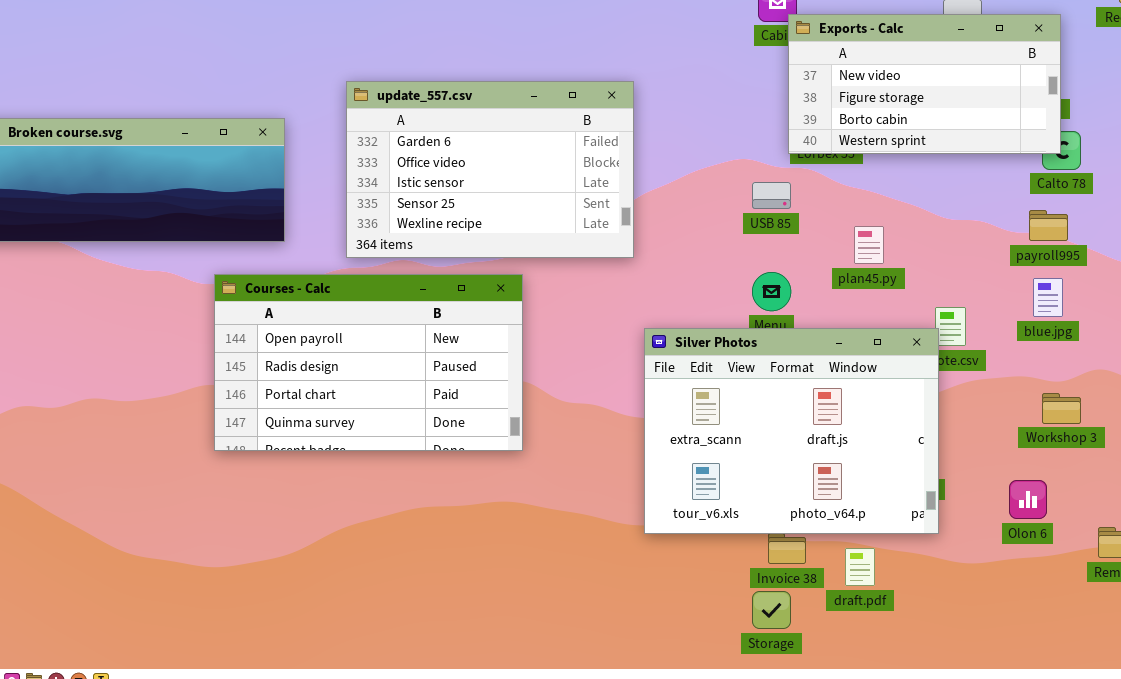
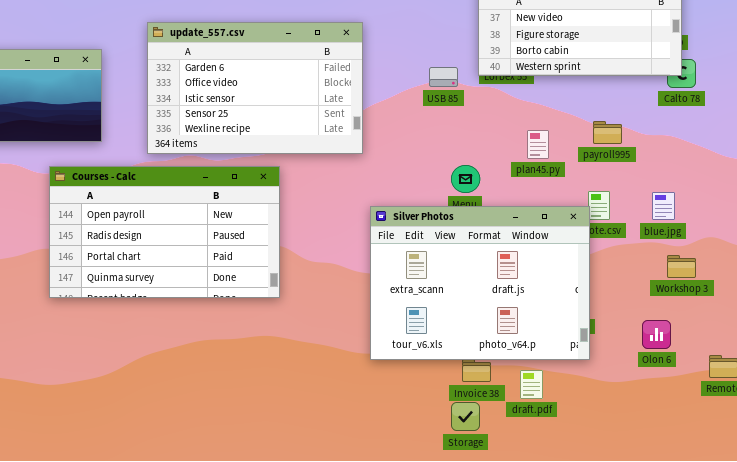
USB 85: [752,182,791,209] -> [429,67,458,87], moved
payroll995: [1029,210,1068,241] -> [593,121,622,144], moved
blue.jpg: [1033,278,1063,317] -> [652,192,675,220], moved

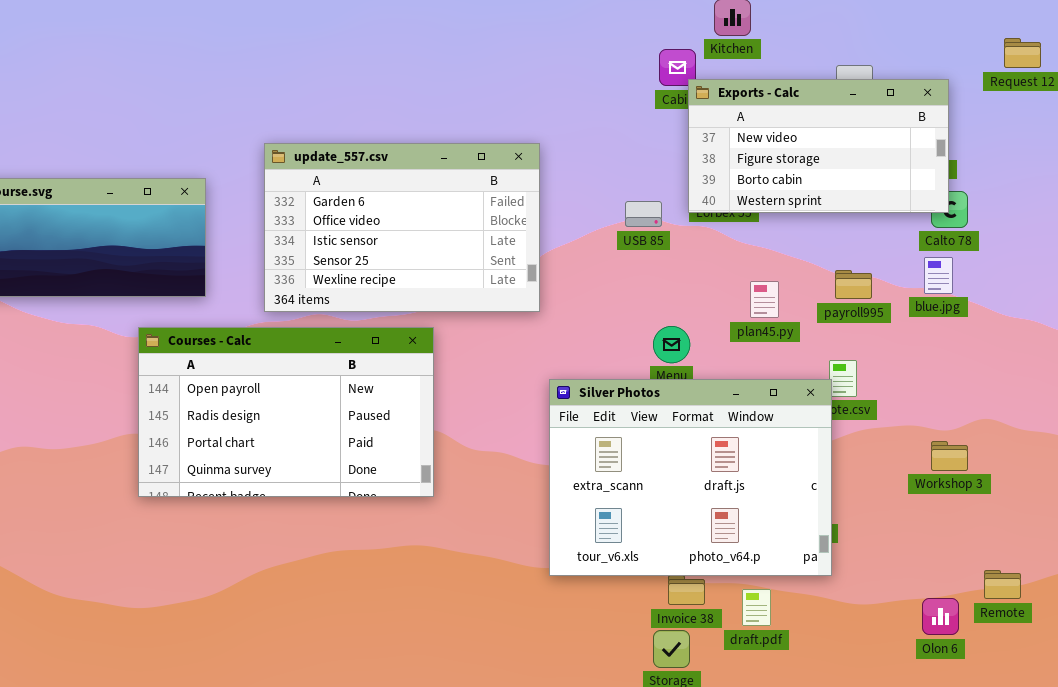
blue.jpg: [652,192,675,220] -> [924,257,953,294], moved
Olon 6: [642,320,671,349] -> [922,598,959,635], moved

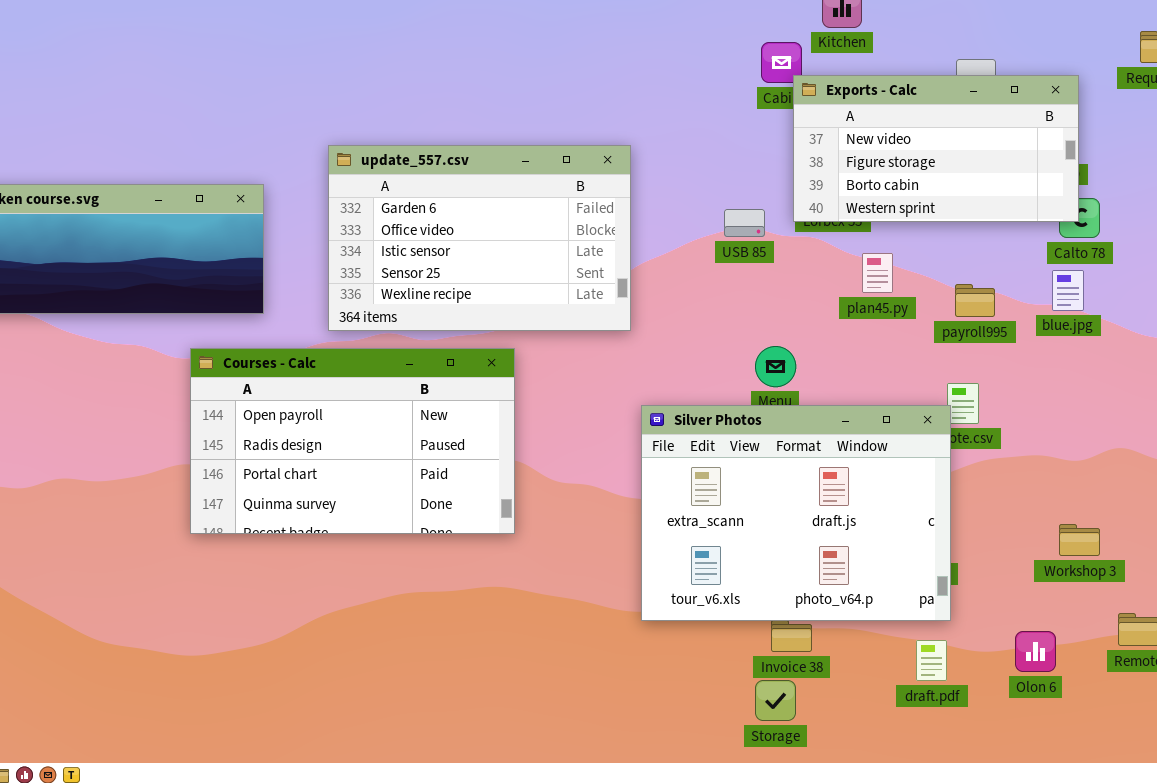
plan45.py: [750,281,779,318] -> [862,253,893,293], moved
Workshop 3: [931,441,968,471] -> [1059,524,1100,556], moved
draft.pdf: [742,589,771,626] -> [916,640,947,681], moved
Olon 6: [922,598,959,635] -> [1015,631,1056,672], moved

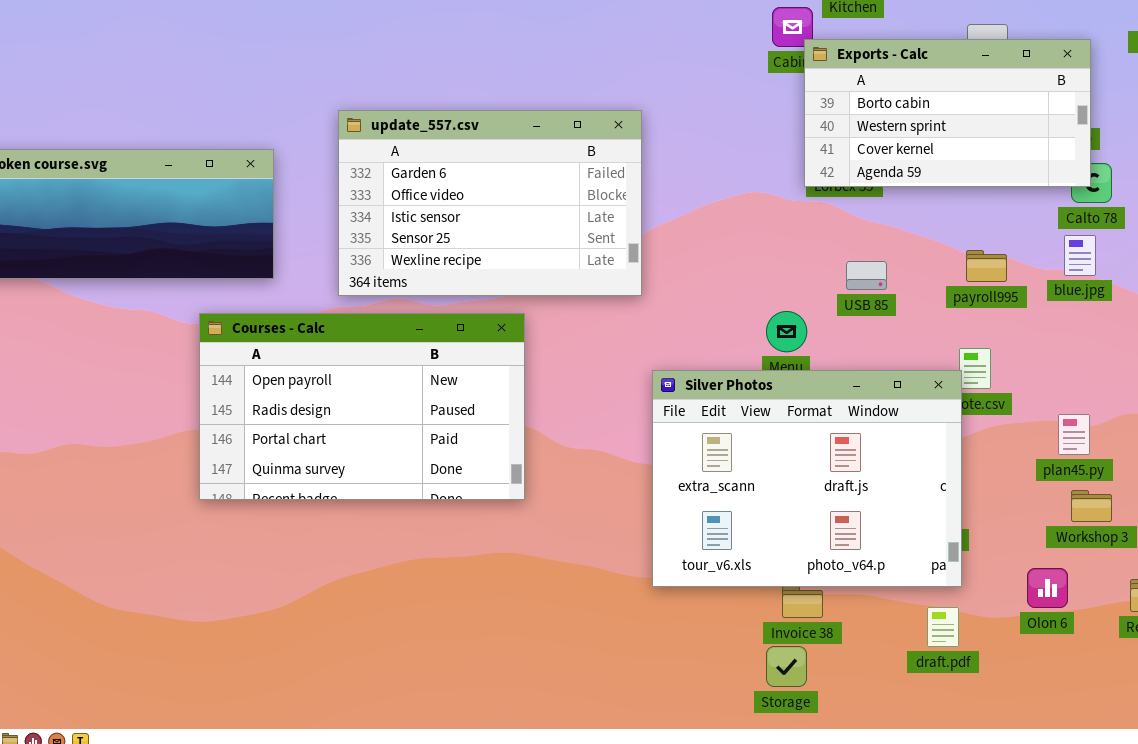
Exports - Calc: [793,75,1079,222] -> [804,39,1091,187], scrolled down 2 rows
USB 85: [724,209,765,237] -> [846,261,887,290], moved
plan45.py: [862,253,893,293] -> [1058,414,1090,455], moved
Olon 6: [1015,631,1056,672] -> [1027,568,1068,608], moved

